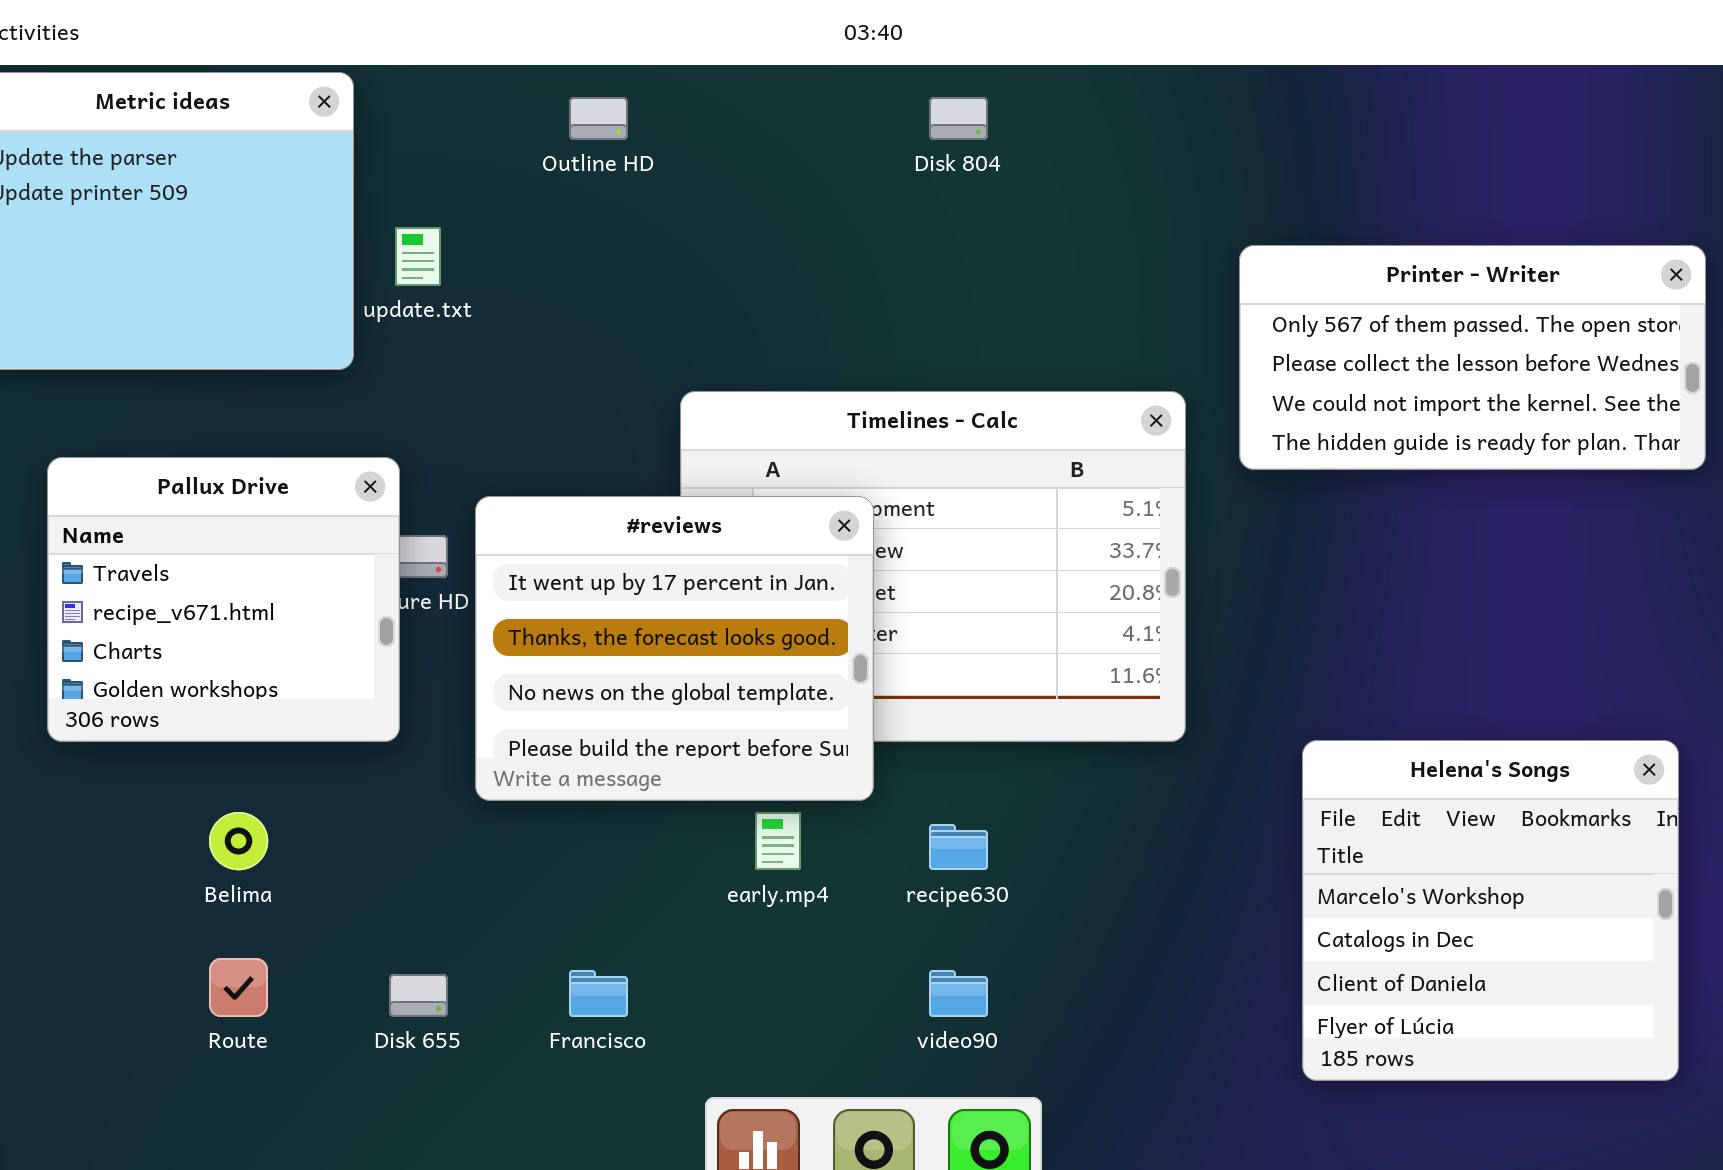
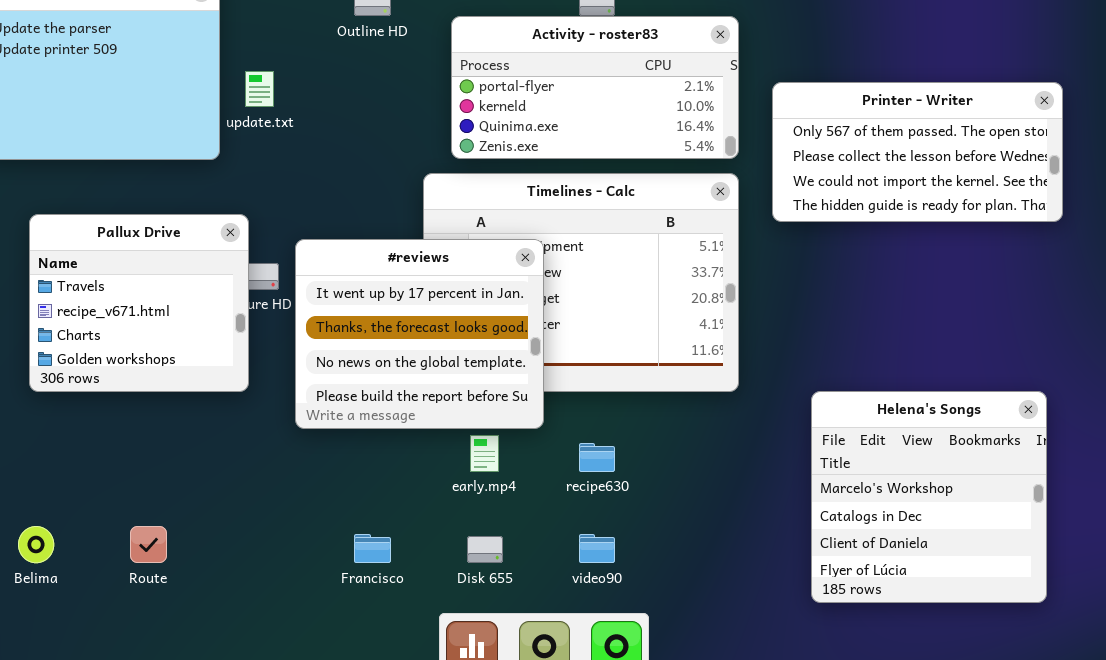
Activity - roster83: none -> [451,16,739,159], opened
Belima: [209,812,268,870] -> [18,526,54,563], moved
Disk 655: [389,974,448,1017] -> [467,536,503,563], moved

